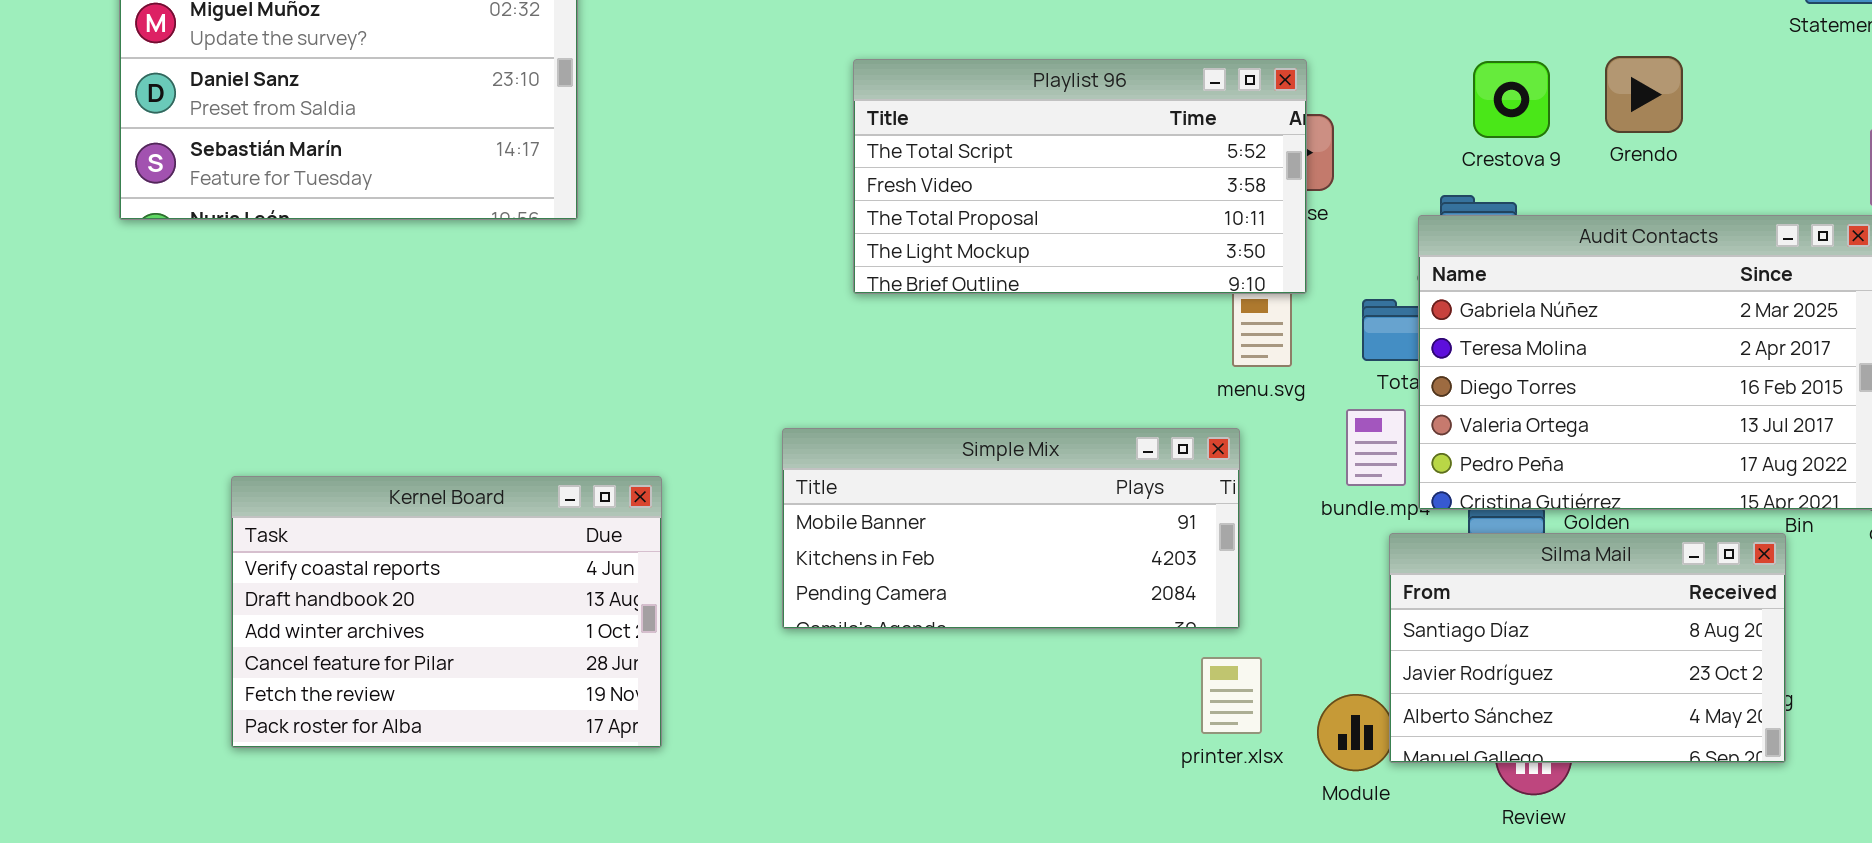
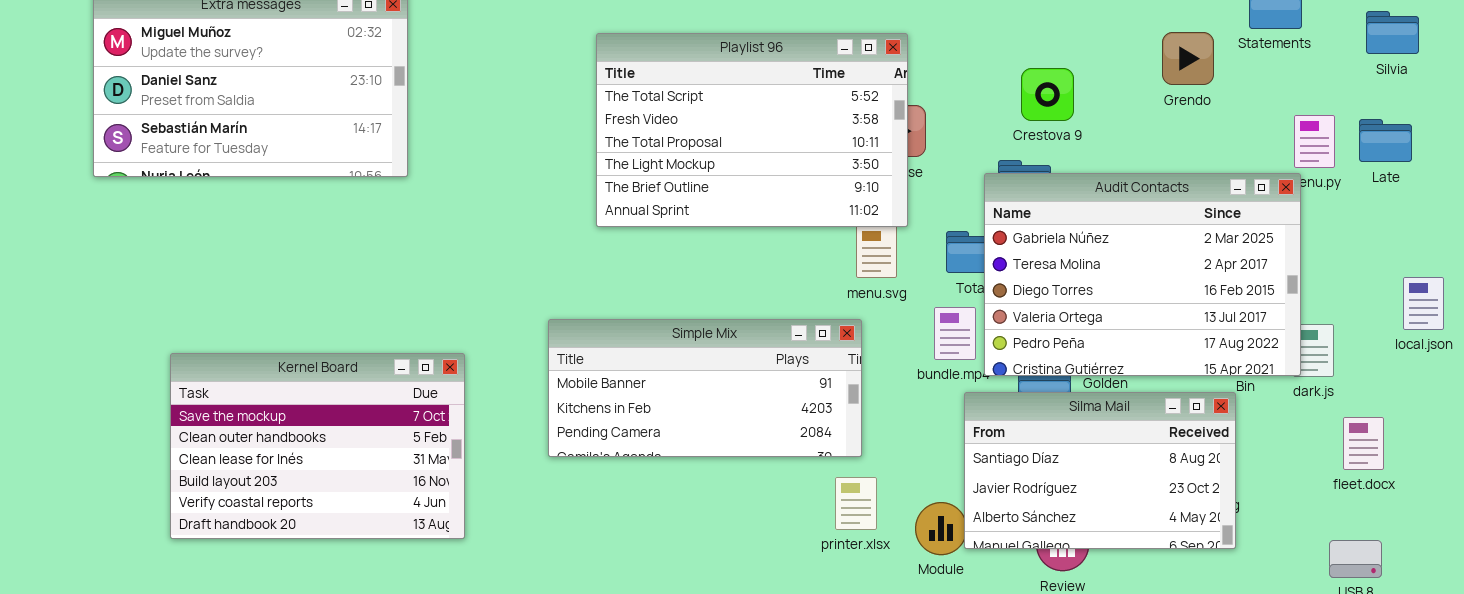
Grendo: [1605,56,1683,133] -> [1162,32,1214,85], moved
Playlist 96: [853,59,1307,294] -> [596,33,908,227], resized
Kernel Board: [231,476,662,748] -> [170,353,465,539], scrolled up 4 rows

